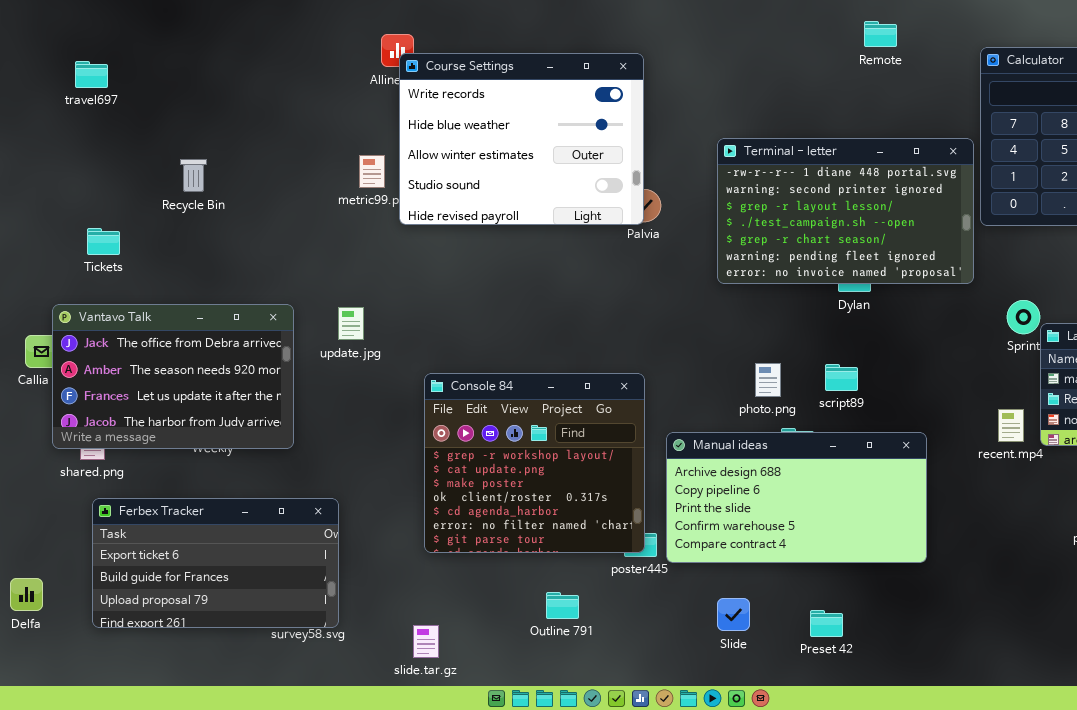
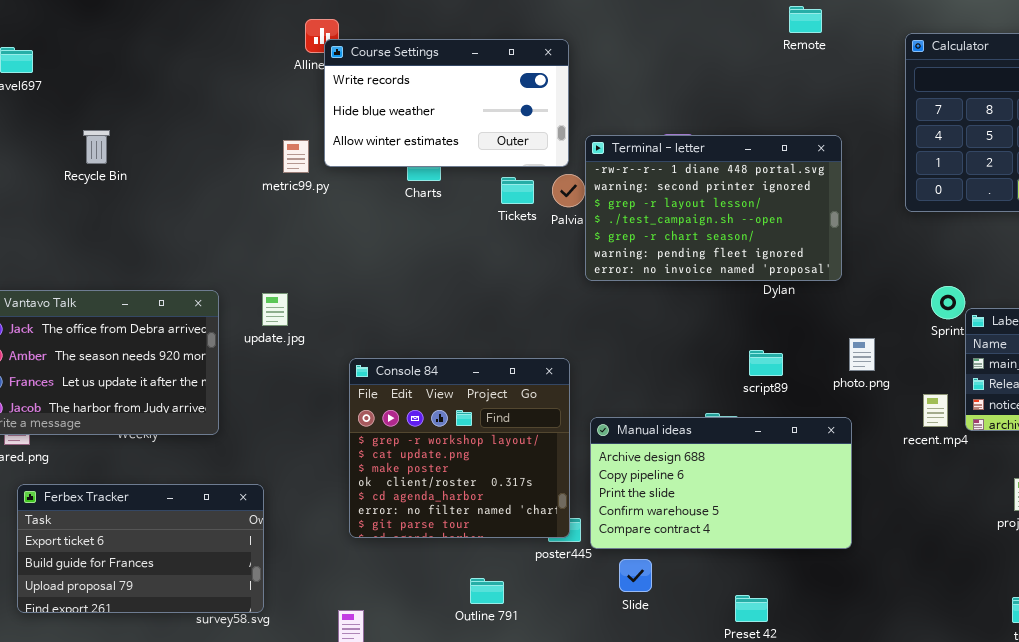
Course Settings: [399,53,644,225] -> [324,39,569,167], resized
Terminal - letter: [717,138,974,284] -> [585,135,842,281], moved
Recycle Bin: [180,159,207,192] -> [83,130,110,164], moved
Tickets: [87,228,120,255] -> [501,177,534,204], moved
photo.png: [755,363,781,397] -> [849,338,875,371], moved
Slide: [717,598,750,631] -> [619,559,652,592], moved

